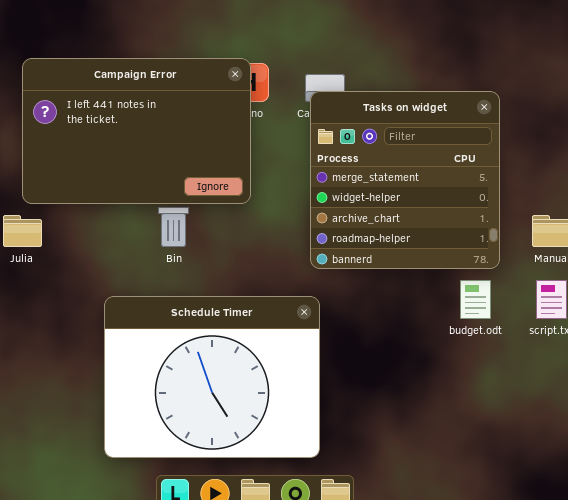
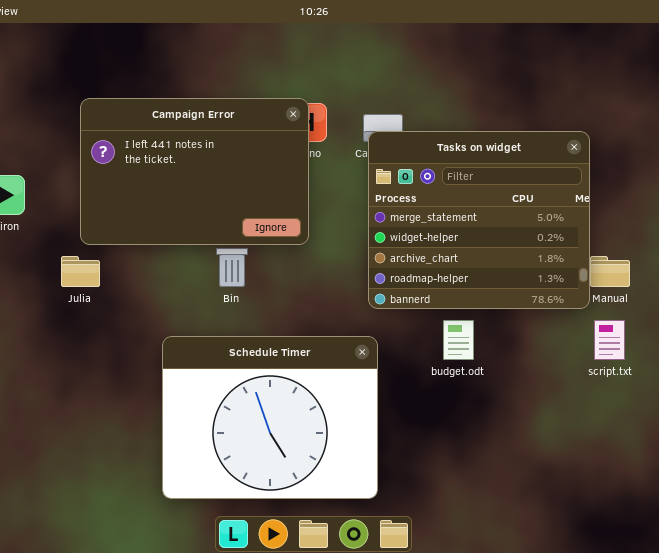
Tasks on widget: [310,91,500,269] -> [368,131,590,309], resized
budget.odt: [460,280,491,319] -> [443,320,474,360], moved

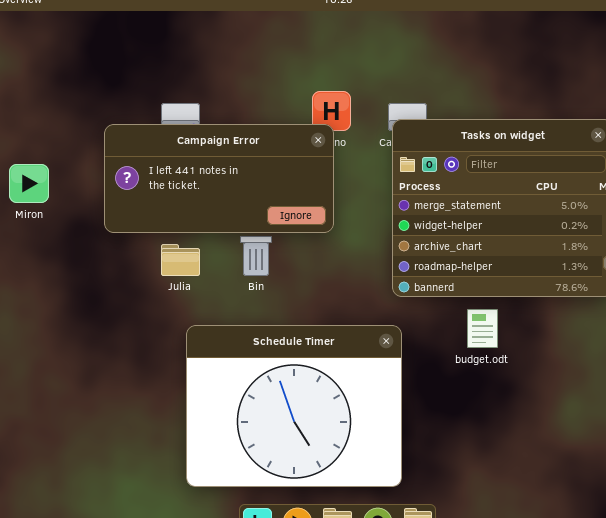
Campaign Error: [80,98,309,245] -> [104,124,334,233], resized
Julia: [61,256,100,287] -> [161,244,200,276], moved

